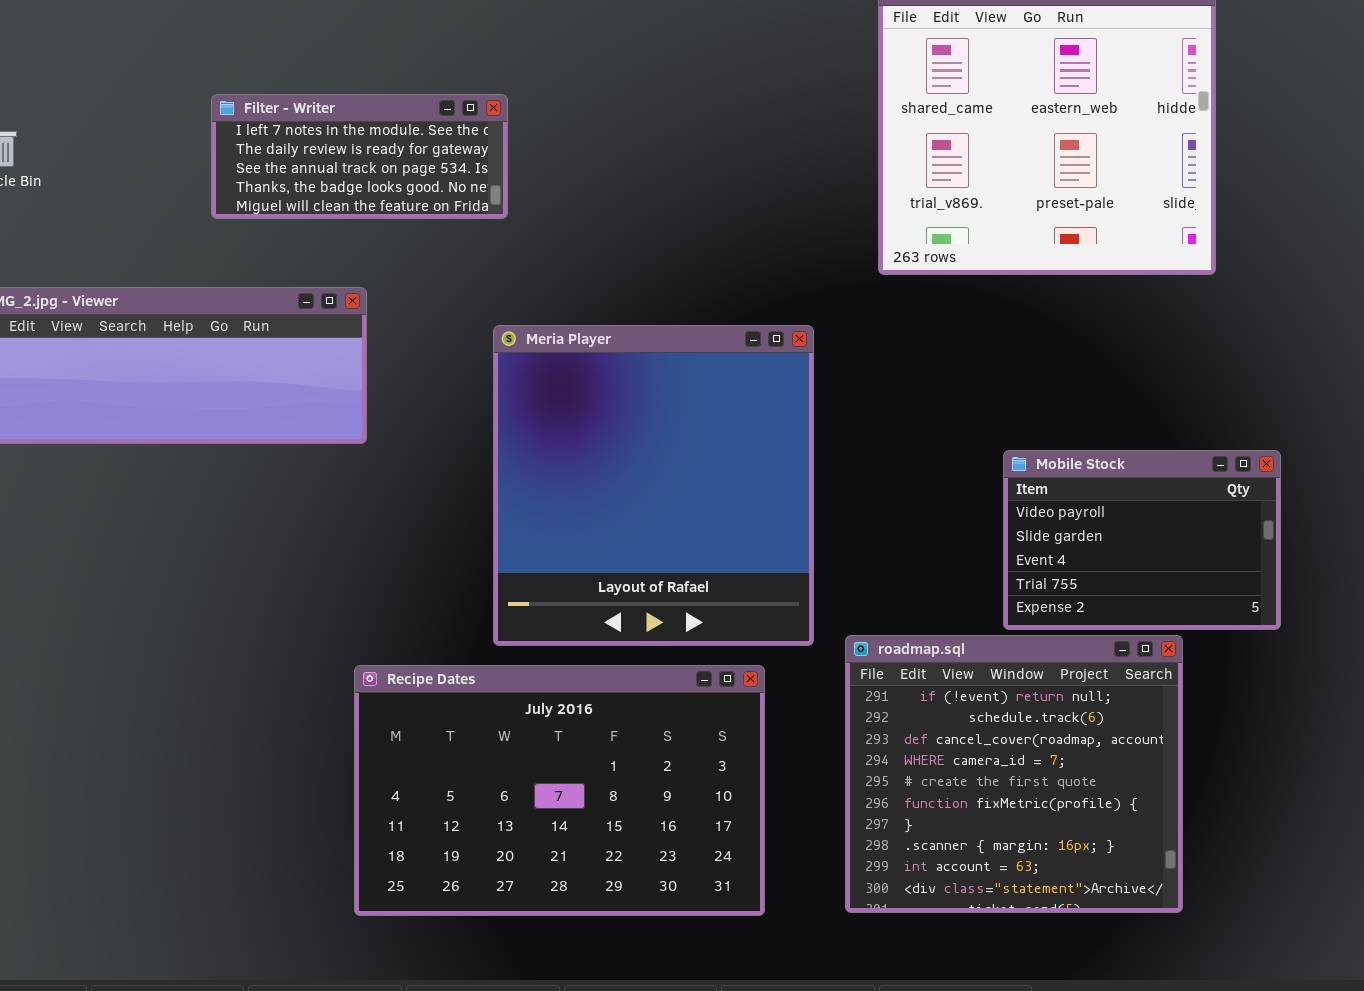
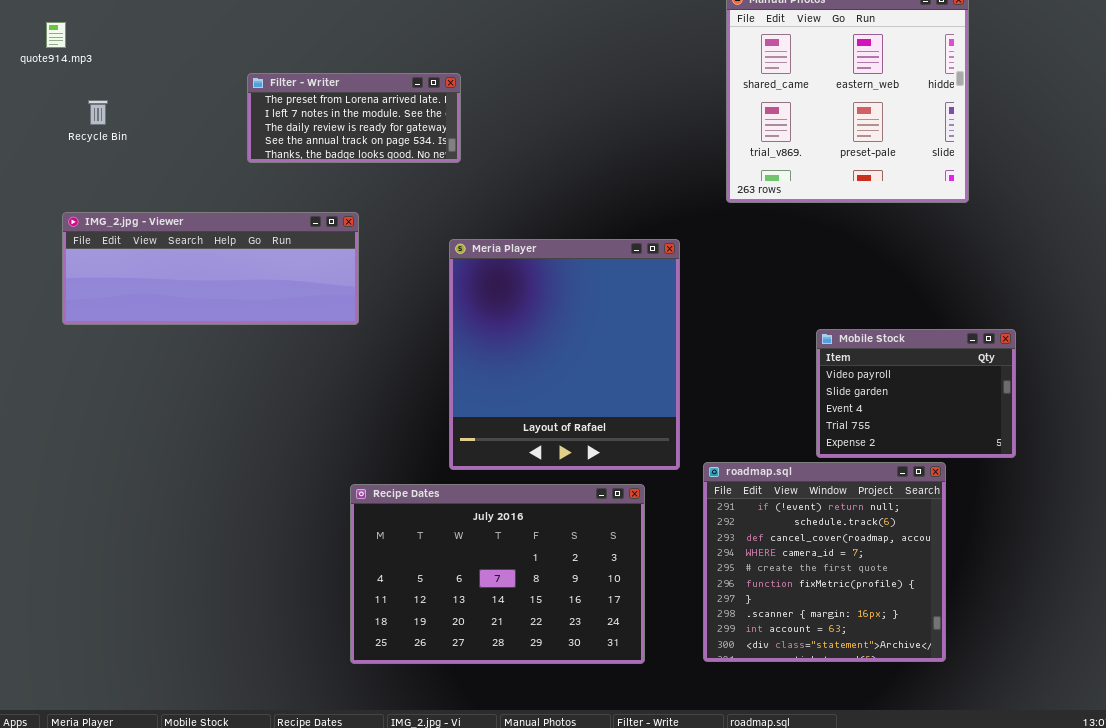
Filter - Writer: [211,94,508,219] -> [247,73,461,163], scrolled up 1 row

